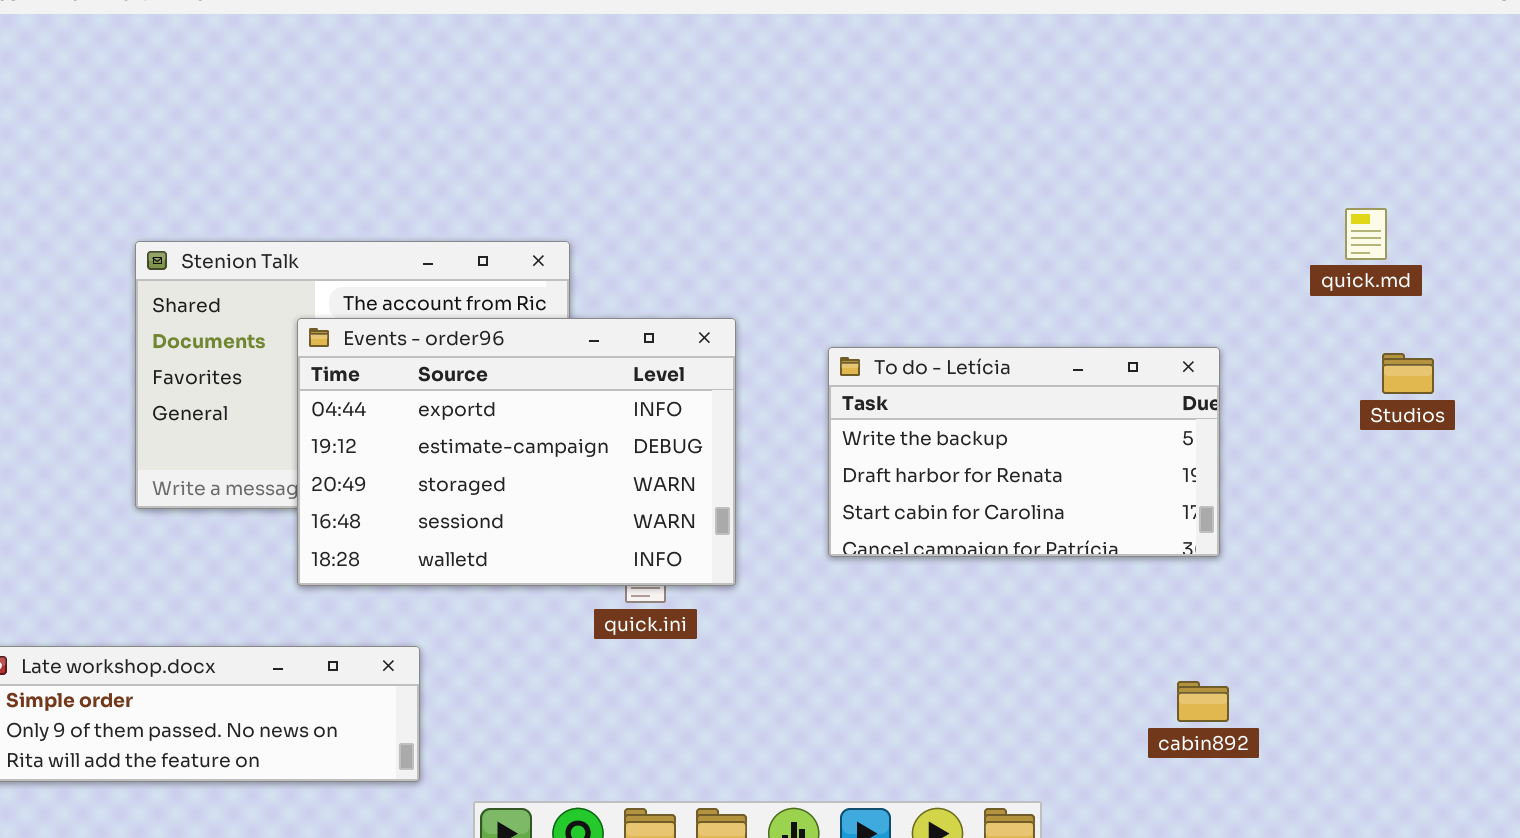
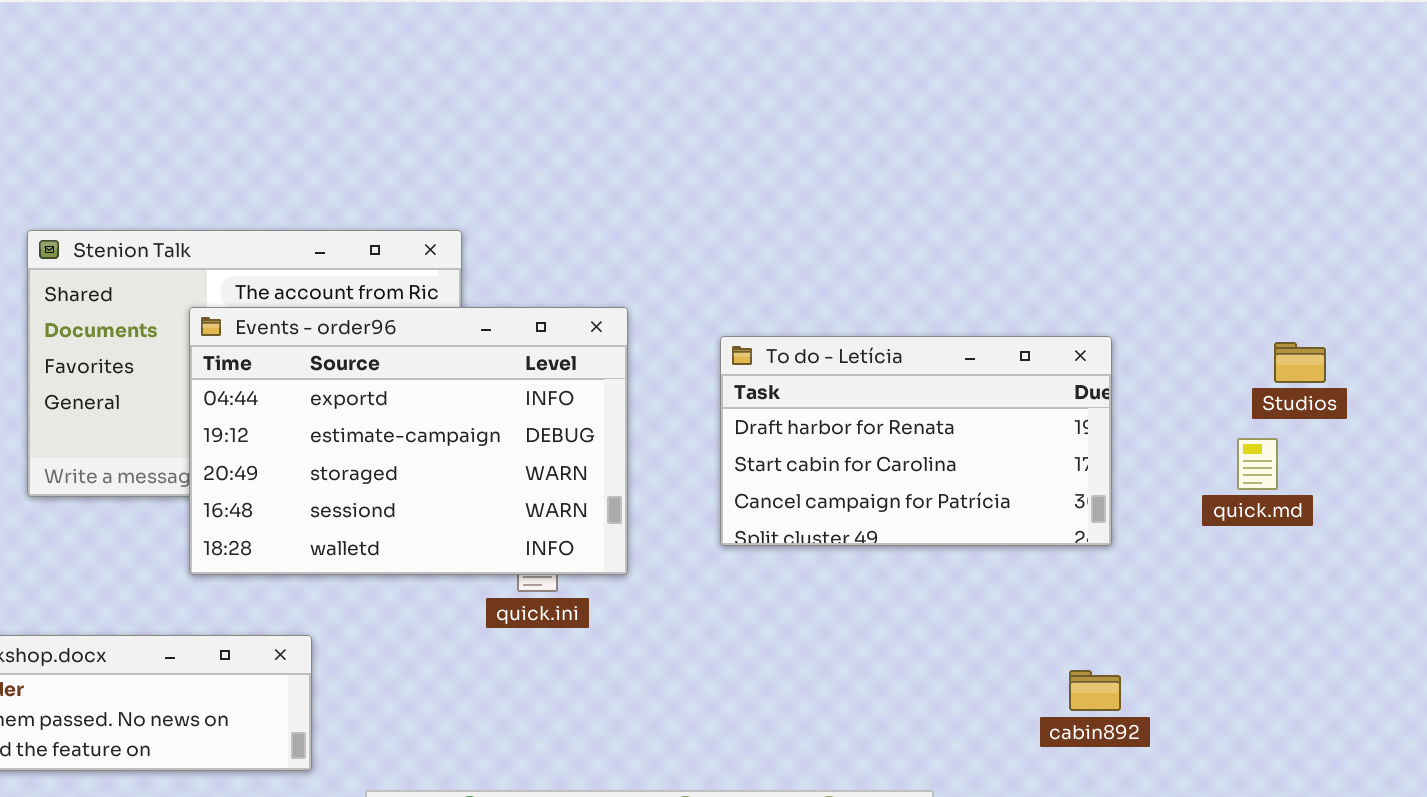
quick.md: [1345,208,1387,260] -> [1237,438,1278,490], moved
To do - Letícia: [828,347,1220,557] -> [720,336,1112,546], scrolled down 1 row

